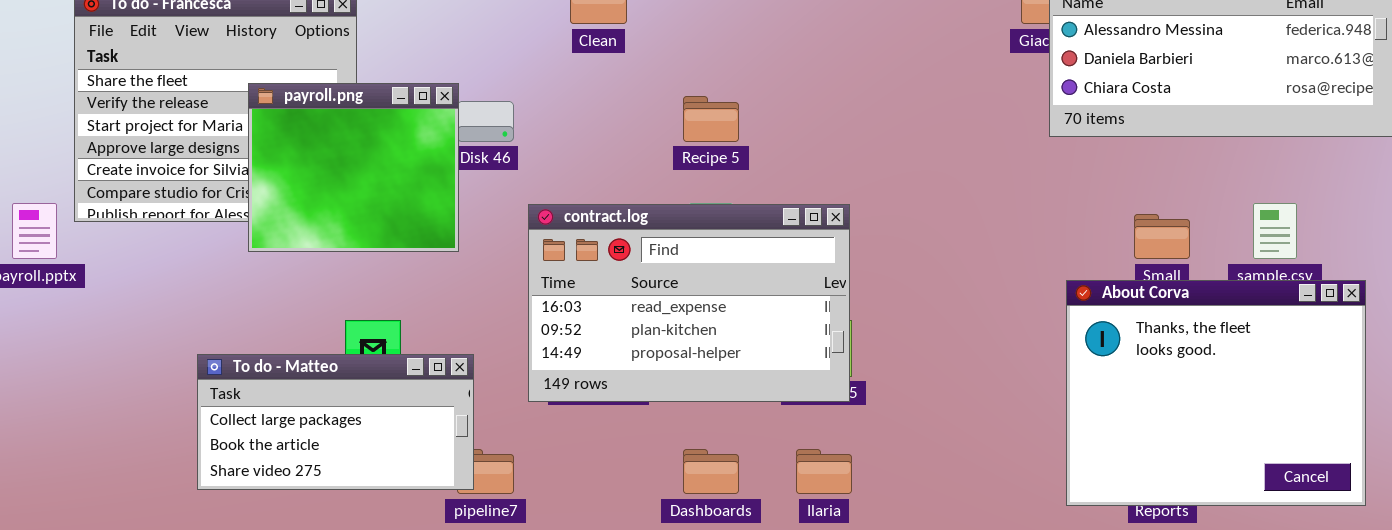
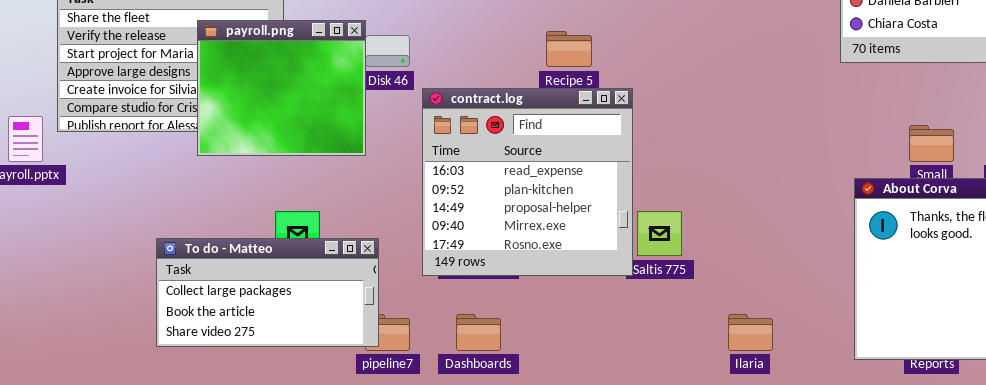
contract.log: [528,204,850,402] -> [422,88,633,276], resized
Dashboards: [683,449,739,494] -> [456,314,501,351], moved
Ilaria: [796,449,852,494] -> [728,314,773,351], moved

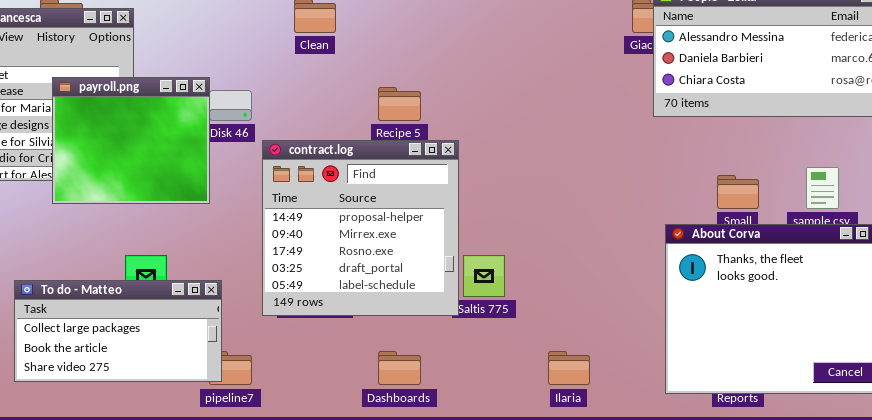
contract.log: [422,88,633,276] -> [262,140,459,316], scrolled down 2 rows
Dashboards: [456,314,501,351] -> [378,351,421,385], moved

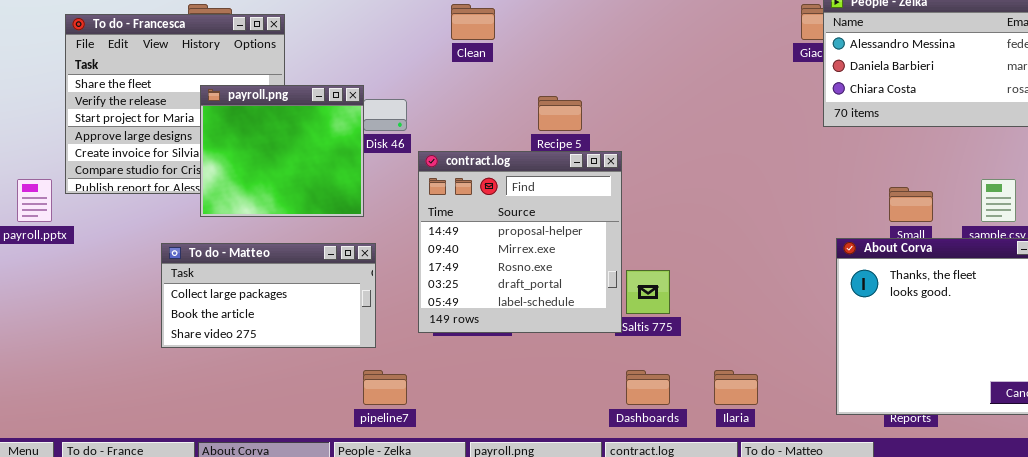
To do - Matteo: [14,280,222,382] -> [161,243,376,348], moved
Dashboards: [378,351,421,385] -> [626,370,670,405], moved

